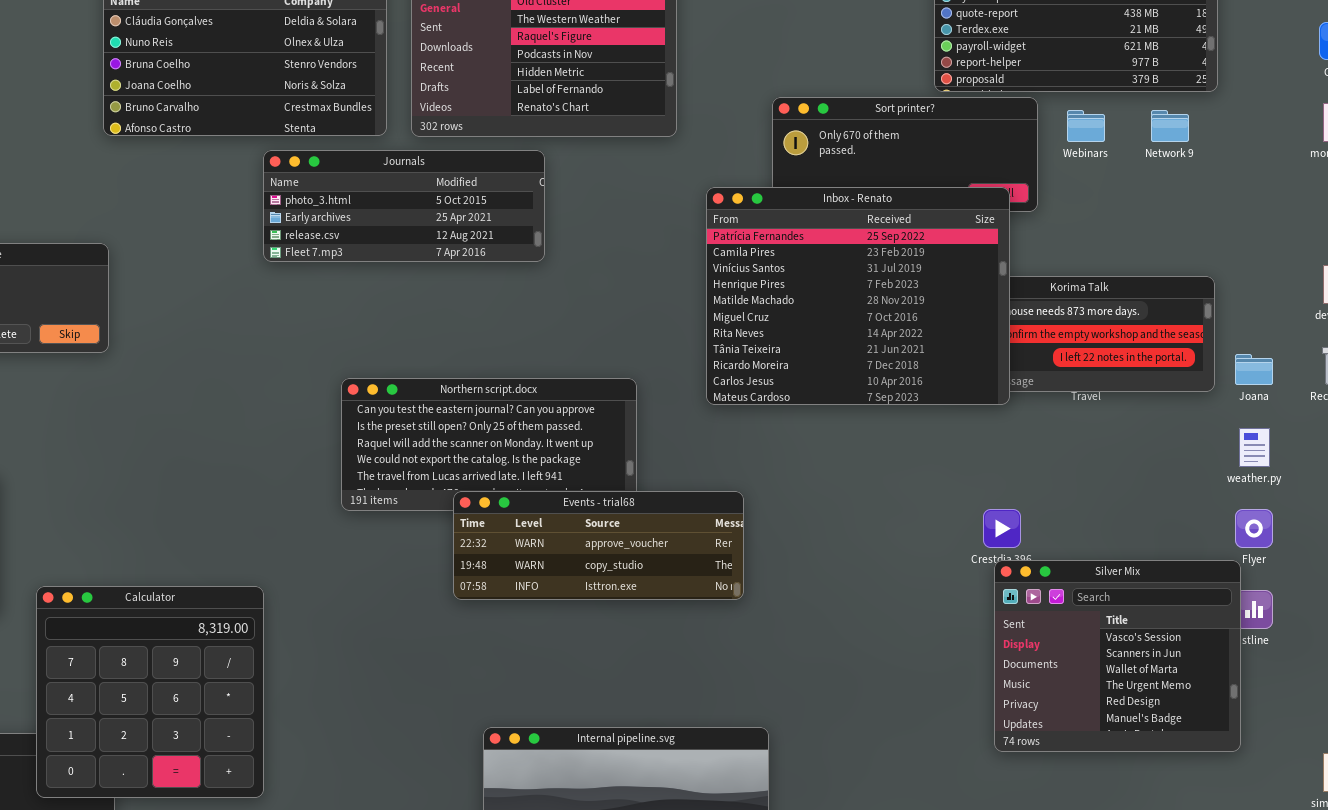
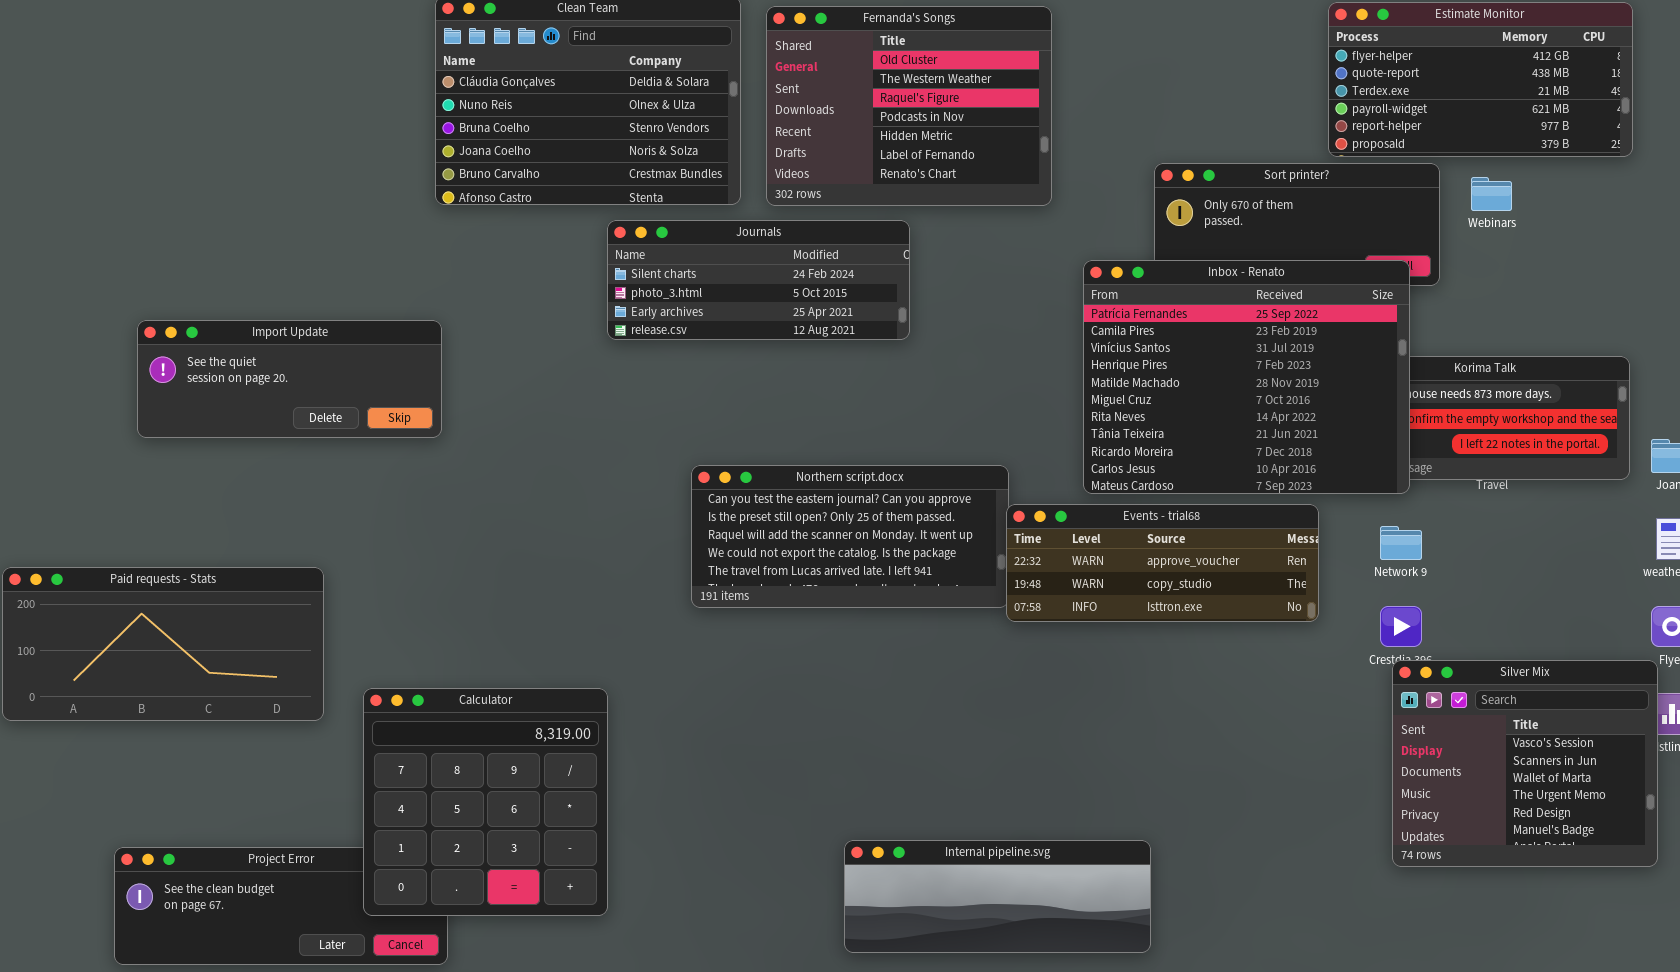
Network 9: [1151,110,1189,142] -> [1380,526,1422,560], moved
Journals: [263,150,545,262] -> [607,220,910,340], scrolled up 1 row
Events - trial68: [453,491,744,600] -> [1006,504,1319,622], moved

